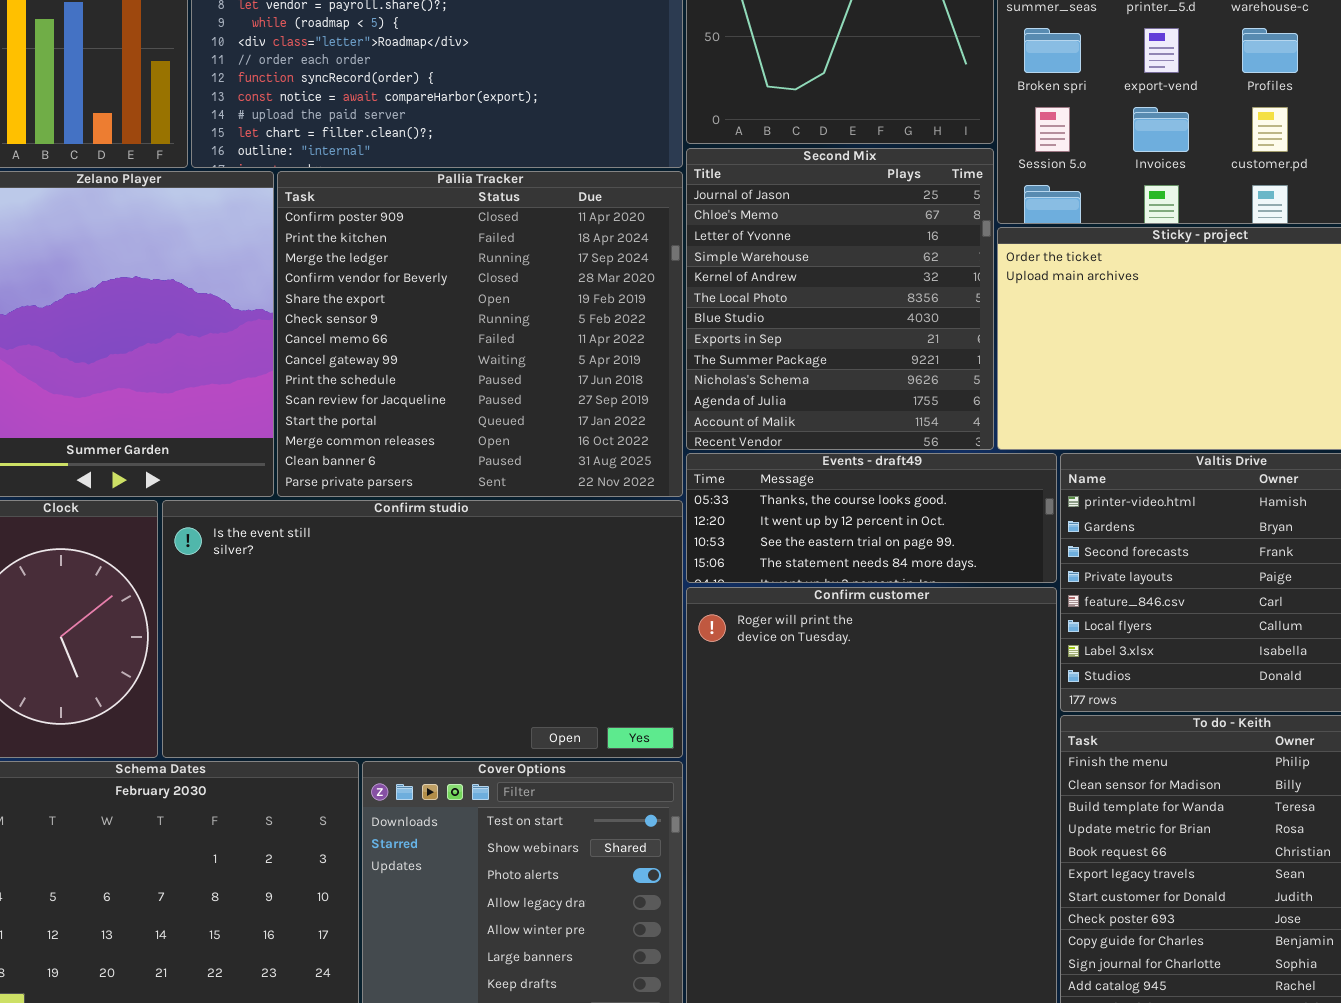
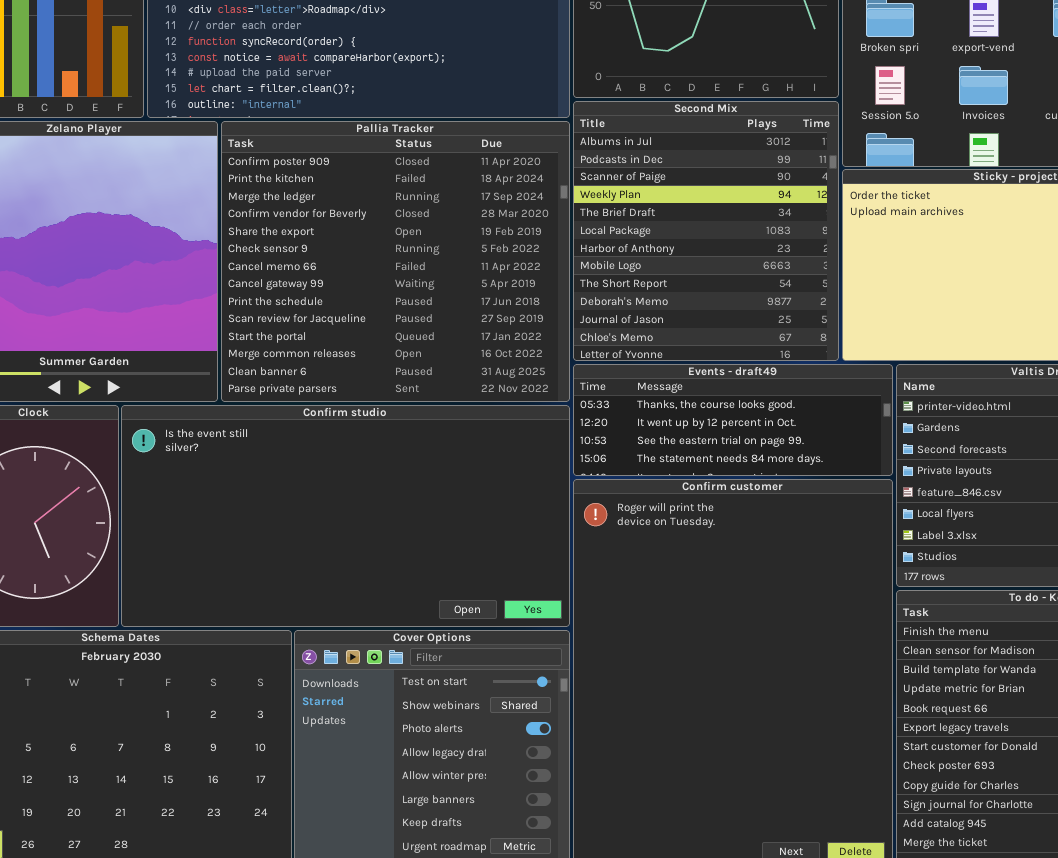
Second Mix: [686,148,994,450] -> [573,101,839,361], scrolled up 10 rows

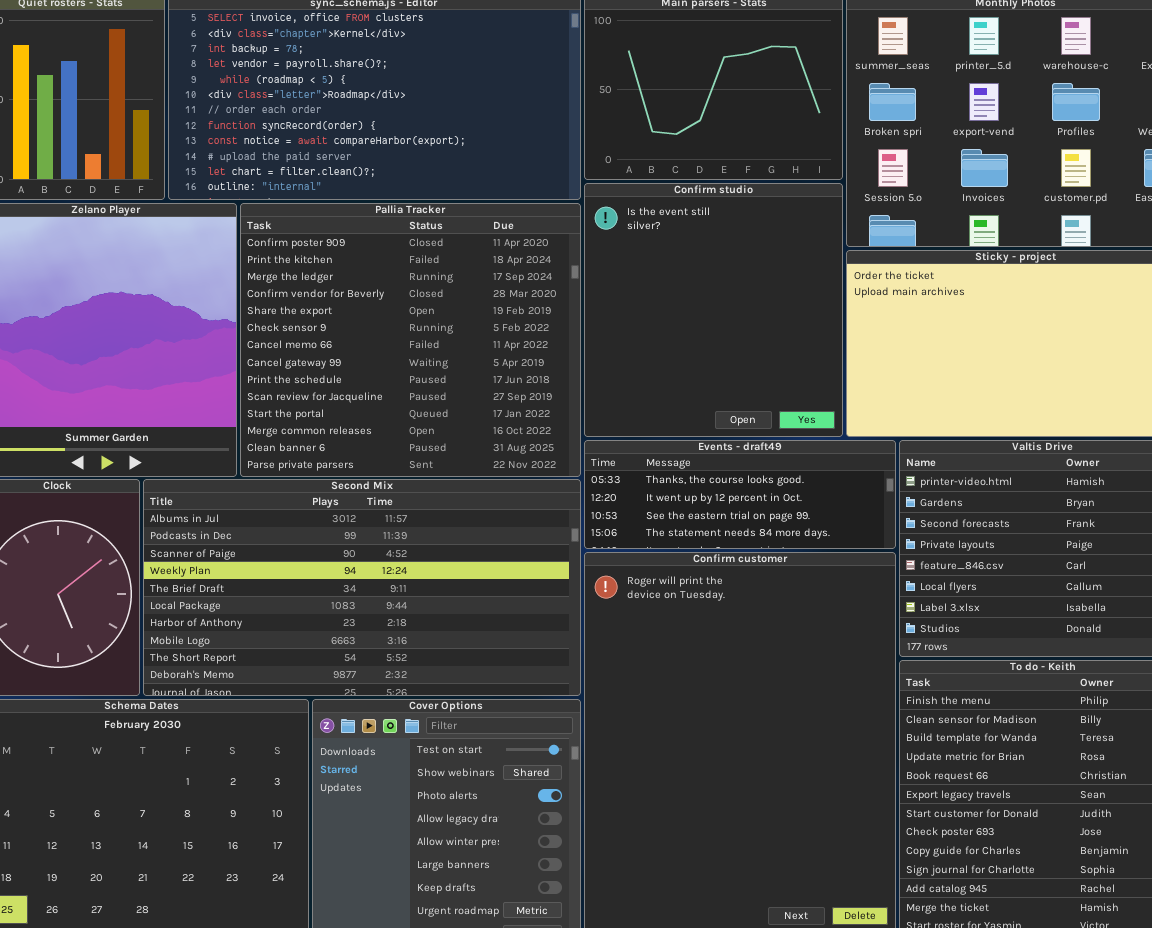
Second Mix: [573,101,839,361] -> [143,479,581,696], moved, resized
Confirm studio: [121,405,570,627] -> [584,183,843,437], moved, resized

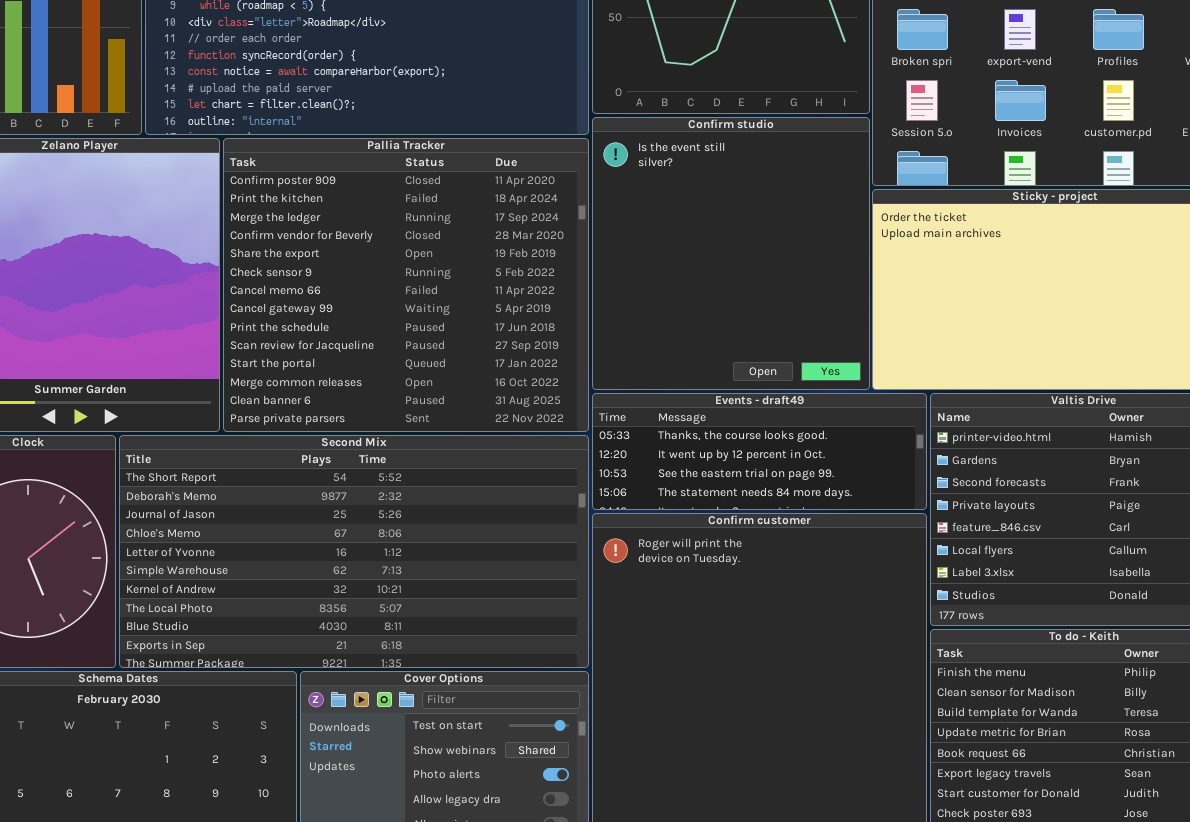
Second Mix: [143,479,581,696] -> [119,435,589,668], scrolled down 8 rows

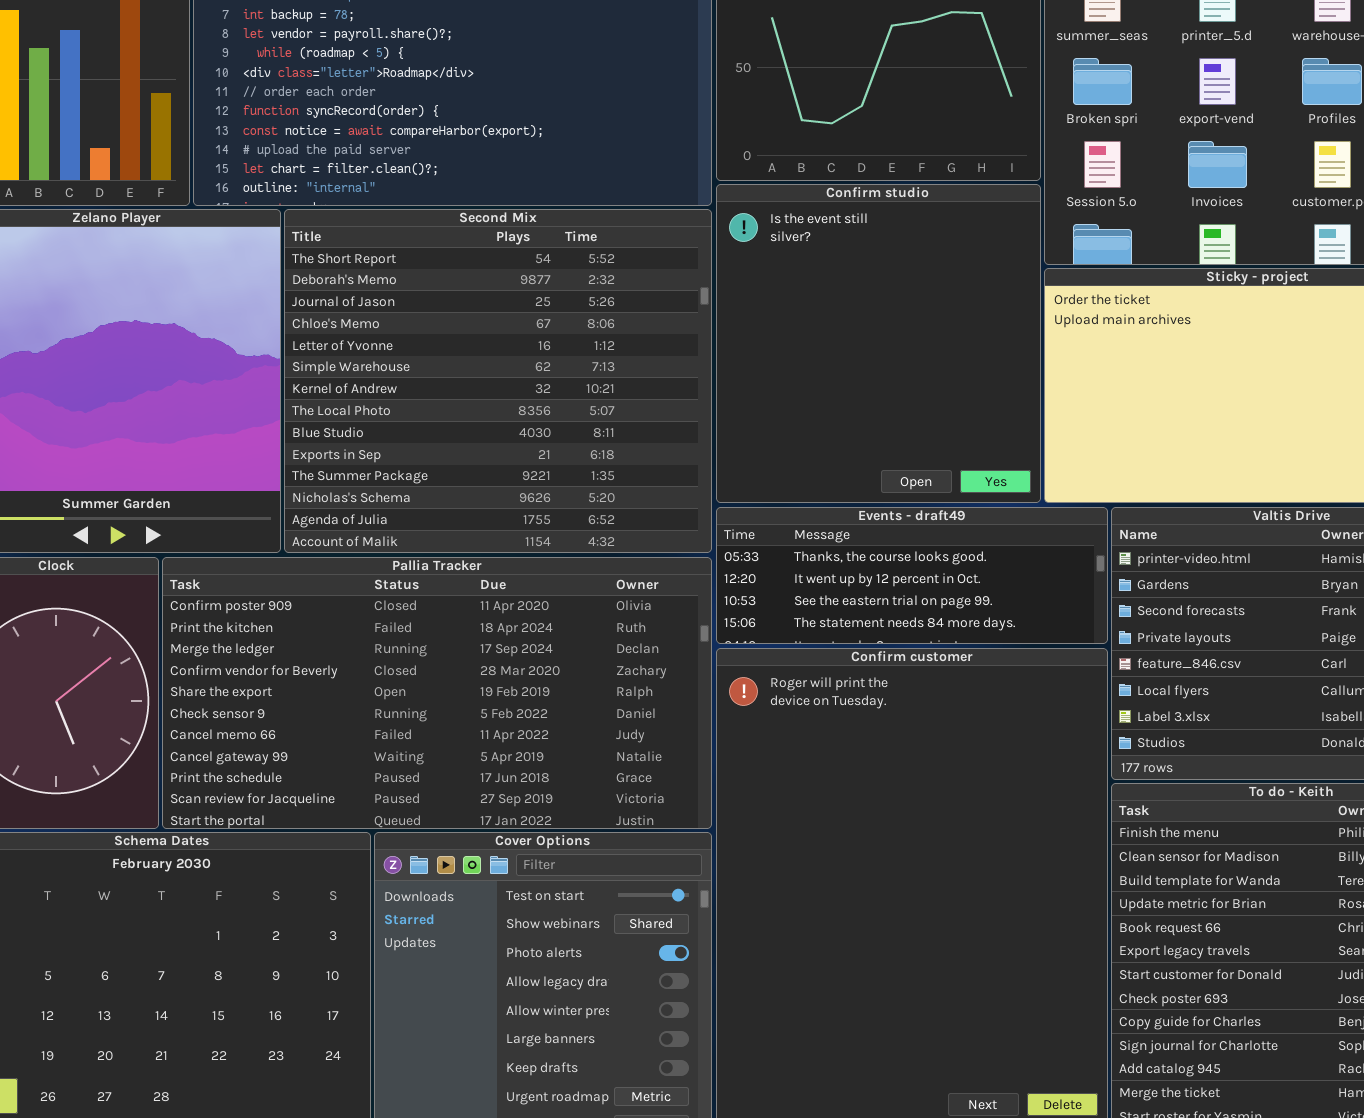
Pallia Tracker: [223,138,589,432] -> [162,557,712,829], moved, resized
Second Mix: [119,435,589,668] -> [284,209,712,553], moved, resized

